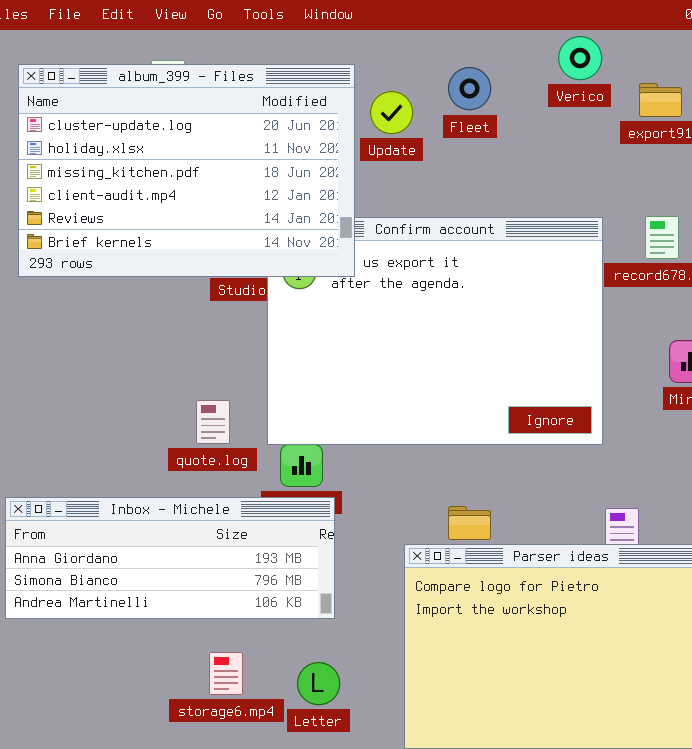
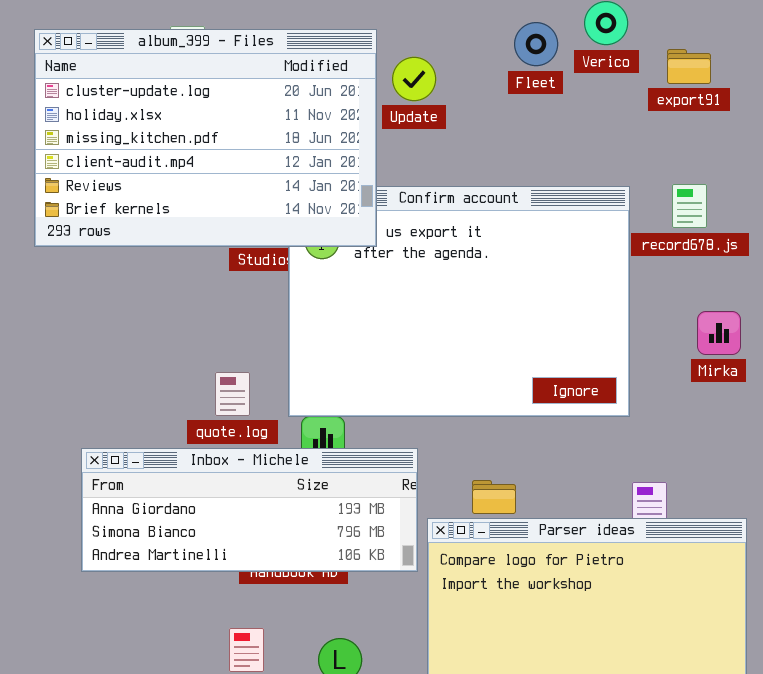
Fleet: [448,67,491,110] -> [514,22,558,66], moved
Inbox - Michele: [5,497,335,619] -> [81,448,418,572], moved

